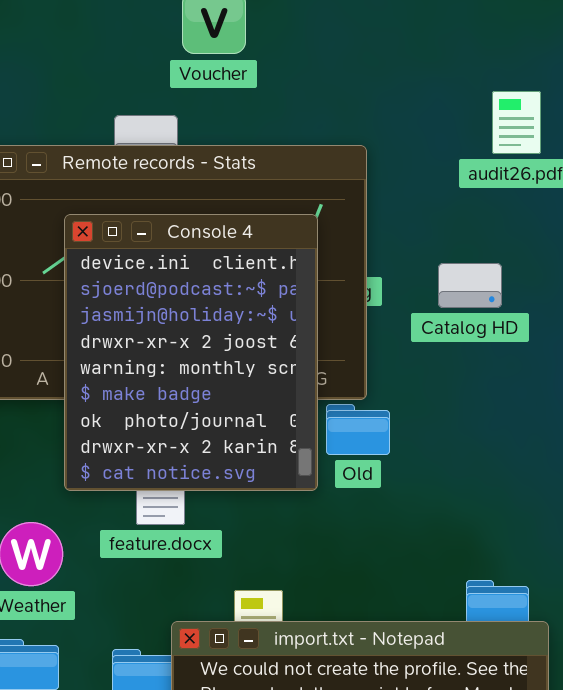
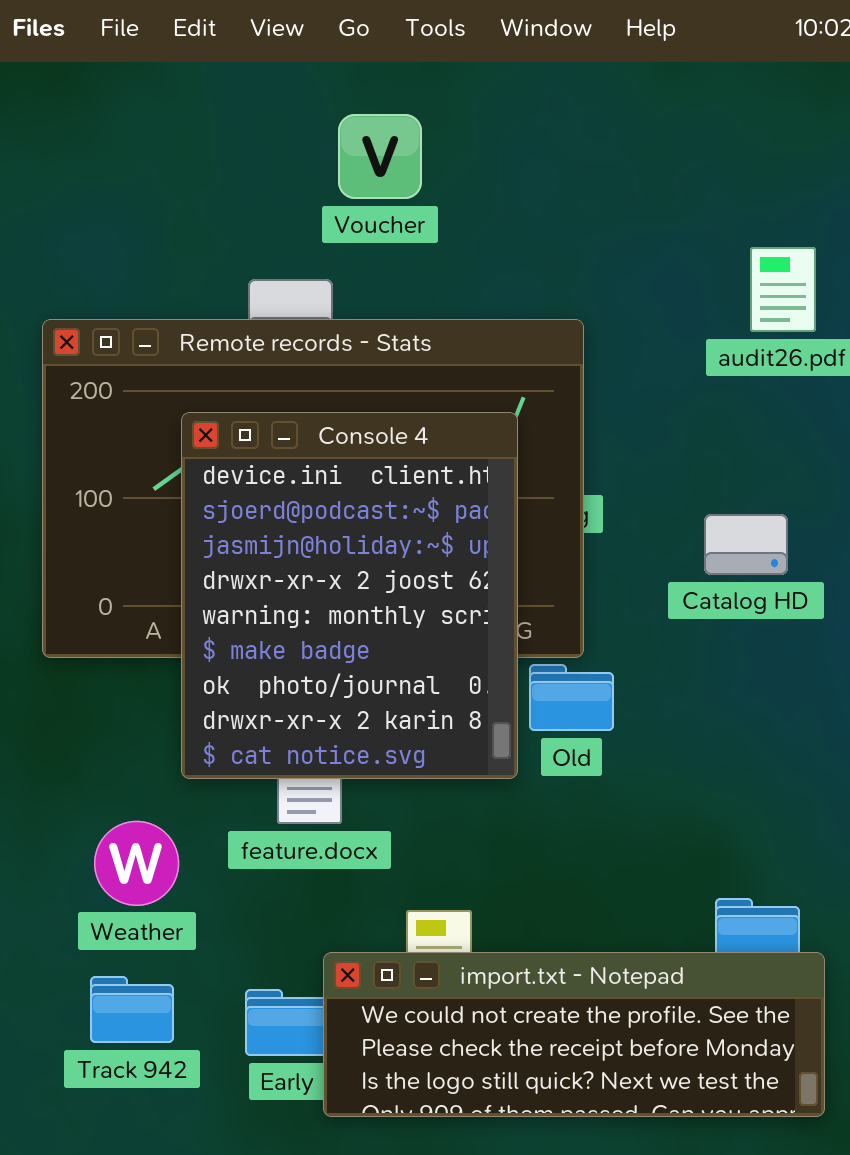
Catalog HD: [438,263,502,308] -> [704,514,788,575], moved

